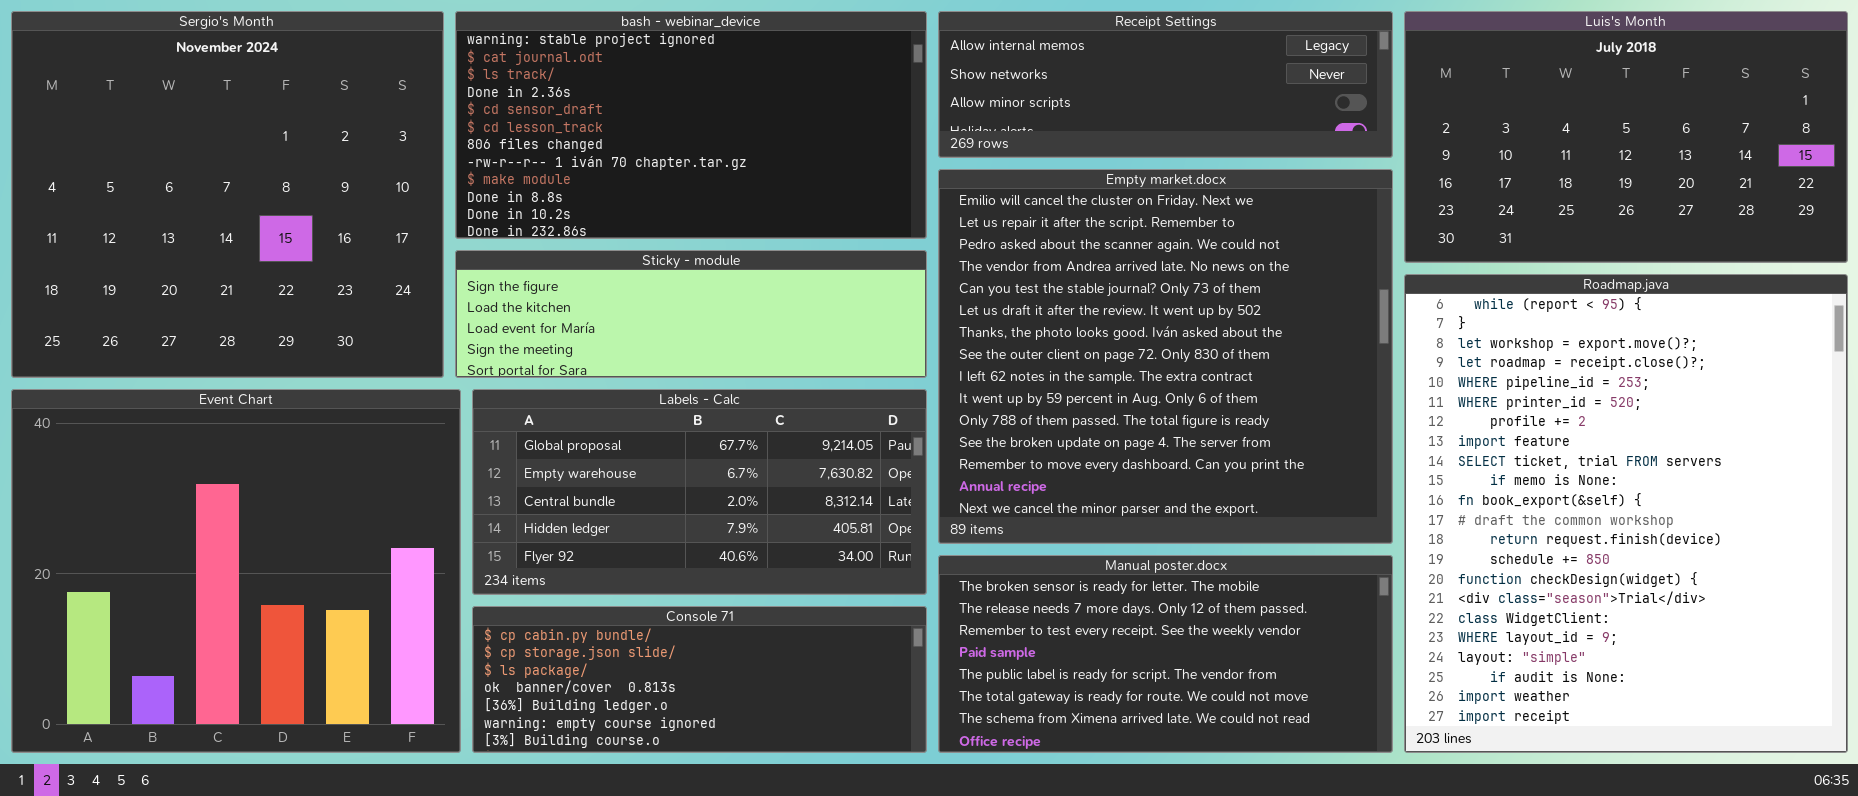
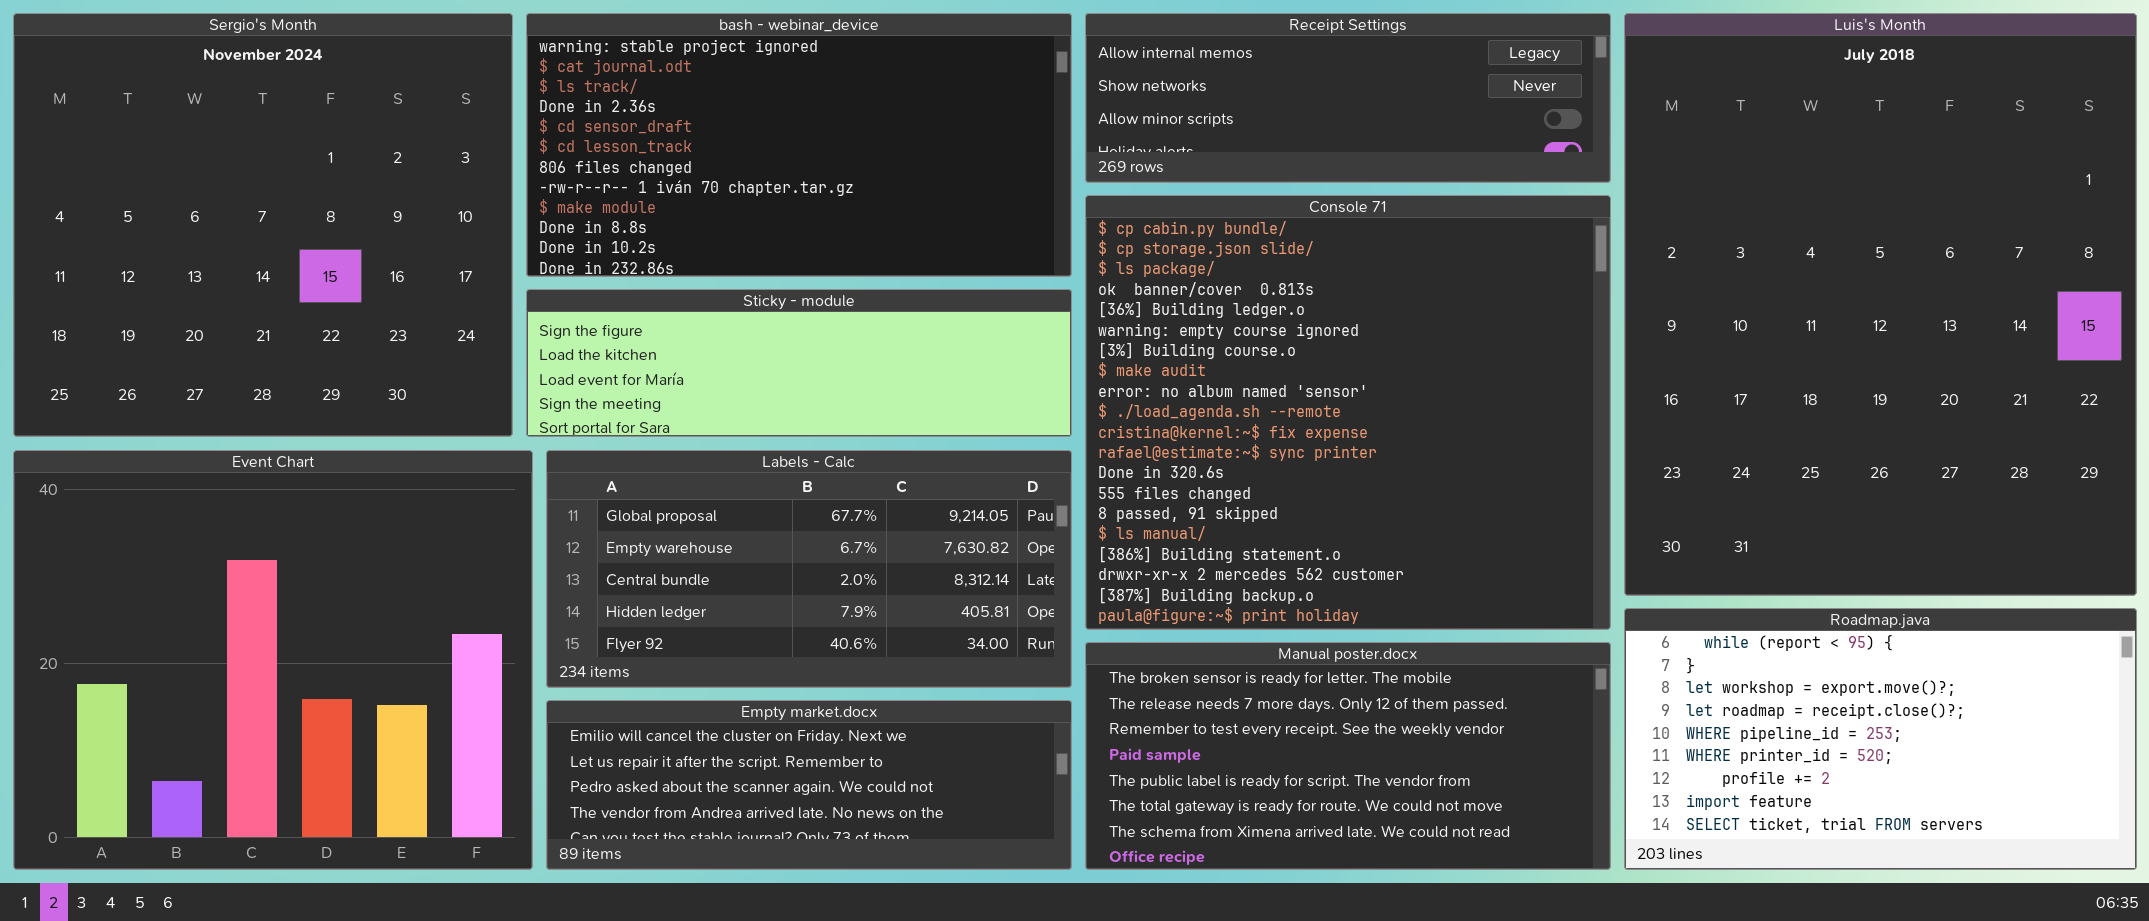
Luis's Month: [1404,11,1848,263] -> [1624,13,2137,596], resized
Empty market.docx: [938,169,1393,544] -> [546,700,1072,870], moved, resized
Roadmap.java: [1404,274,1848,753] -> [1624,608,2137,870], resized
Console 71: [472,606,927,753] -> [1085,195,1611,630], moved, resized

